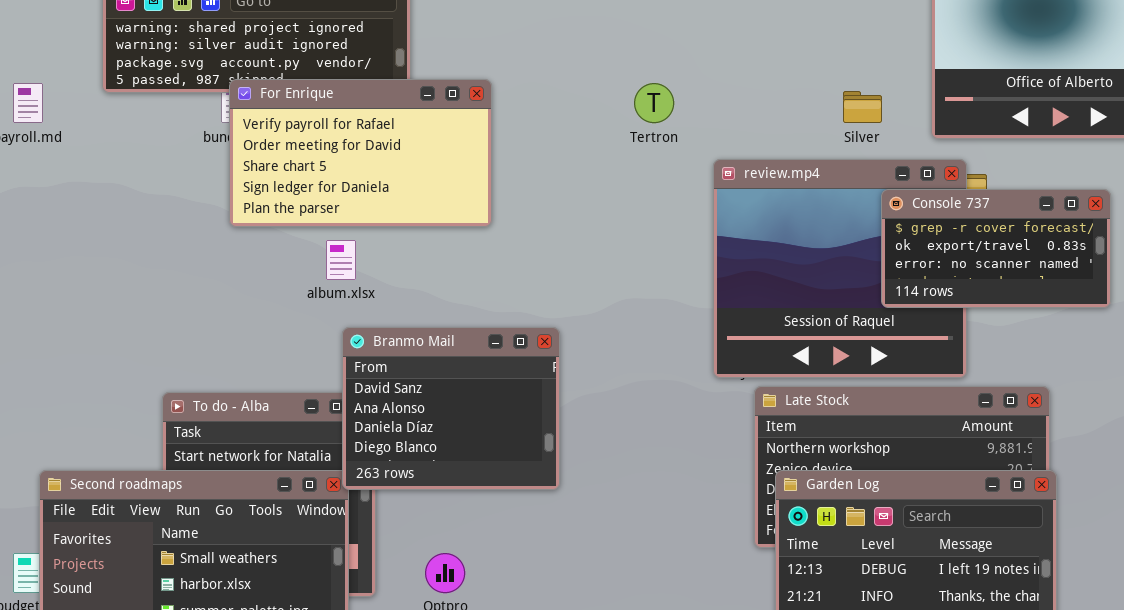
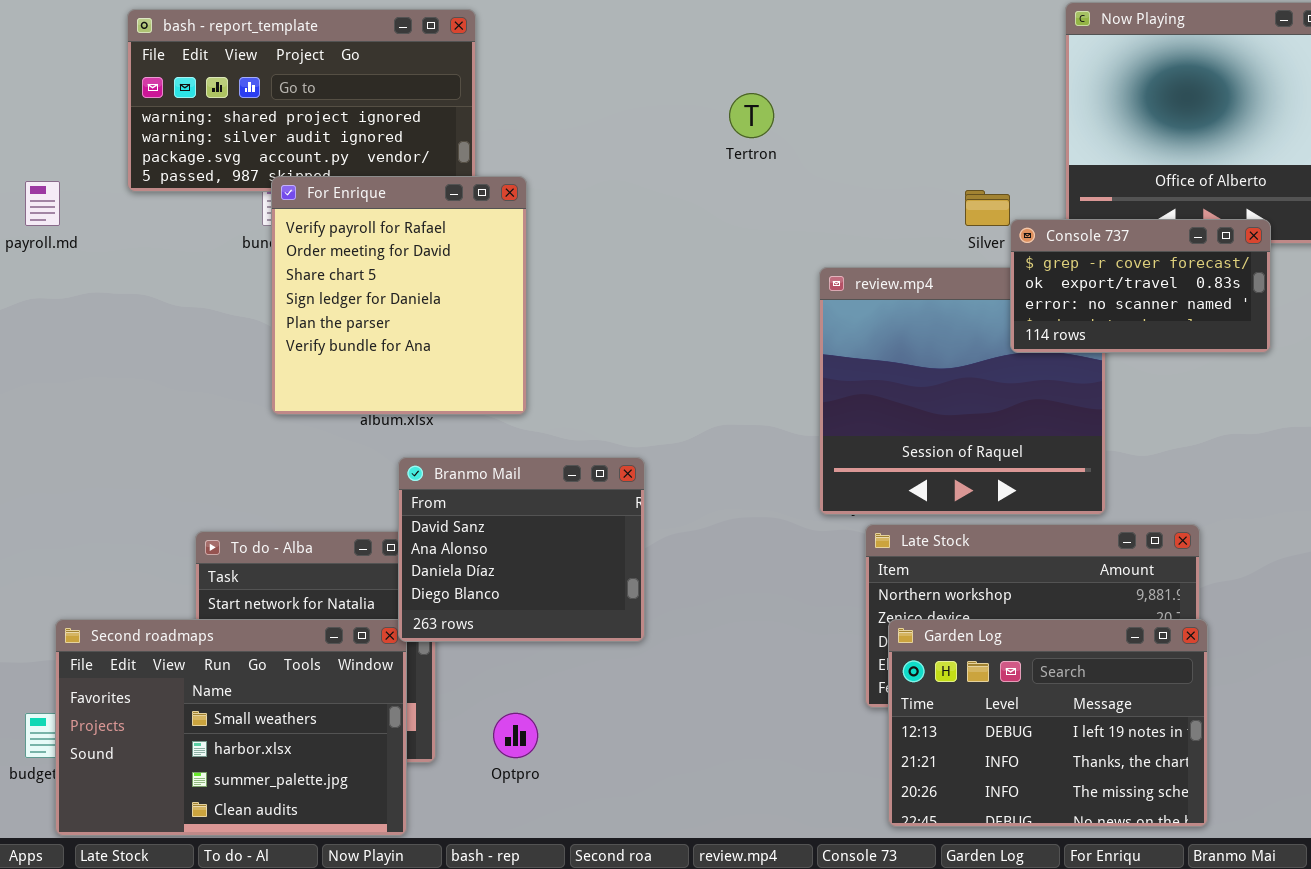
For Enrique: [229,79,492,227] -> [271,176,527,415], resized
Tertron: [634,83,674,123] -> [729,93,774,138], moved
Console 737: [881,189,1111,308] -> [1010,219,1271,353], moved

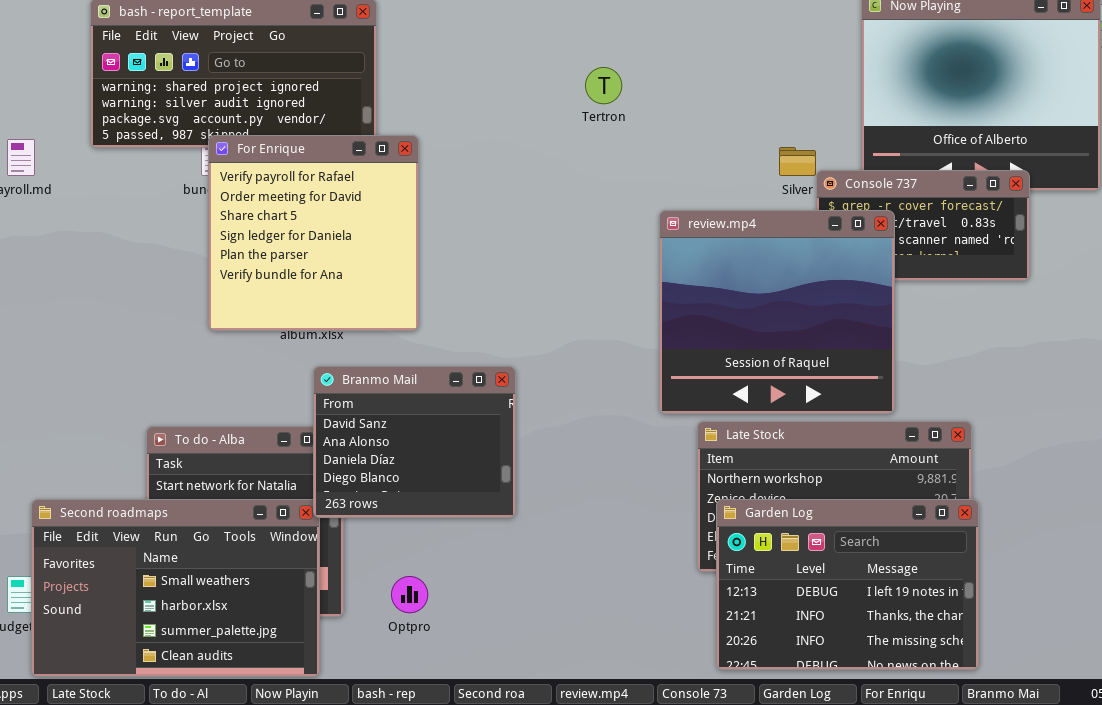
review.mp4: [819,267,1106,515] -> [659,210,895,414], raised

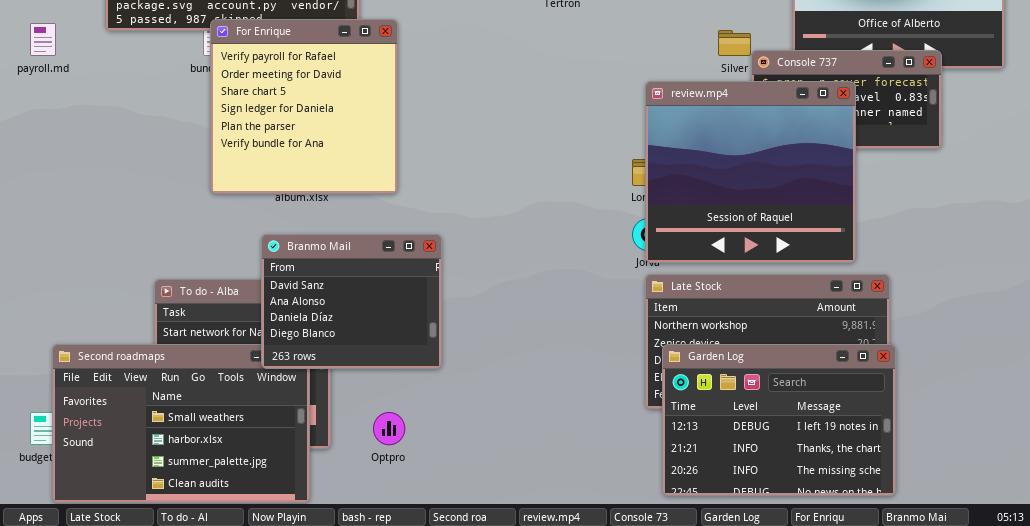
review.mp4: [659,210,895,414] -> [645,81,856,263], moved
Branmo Mail: [313,366,516,518] -> [261,234,442,369], moved

